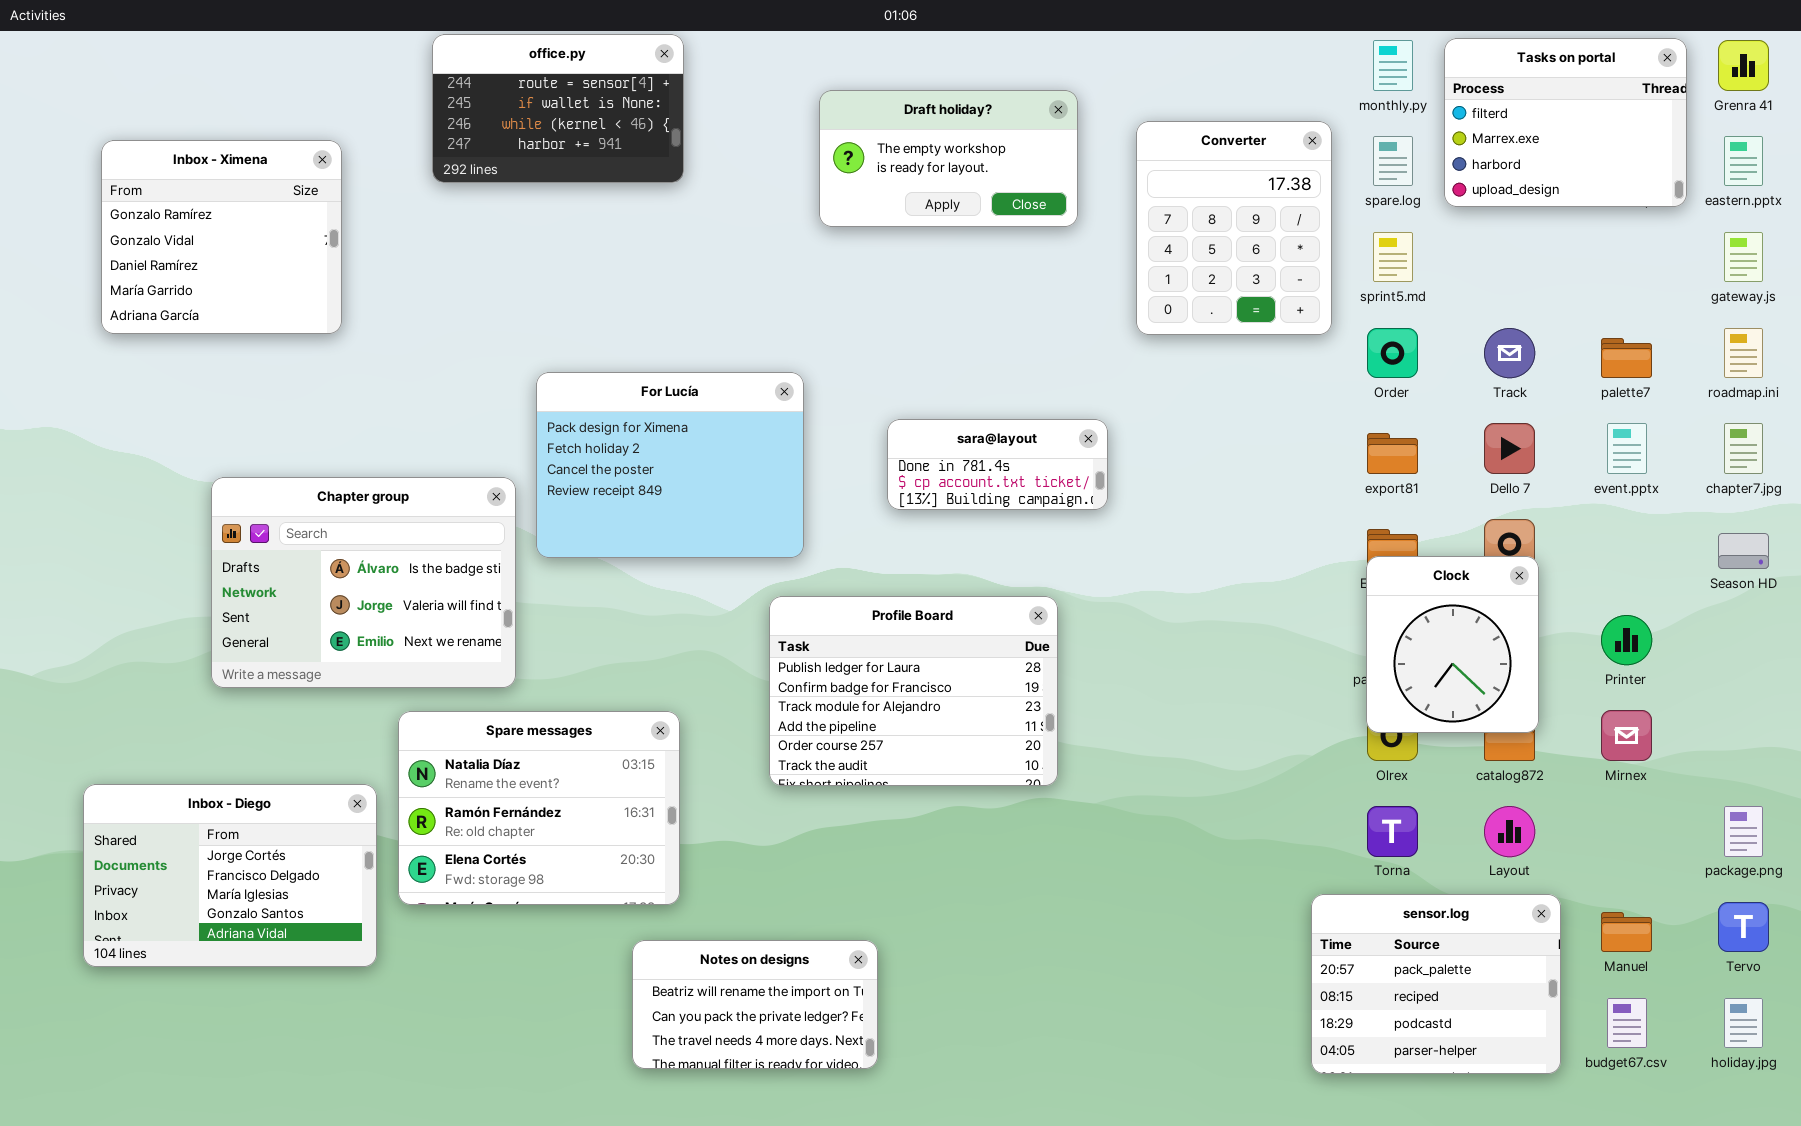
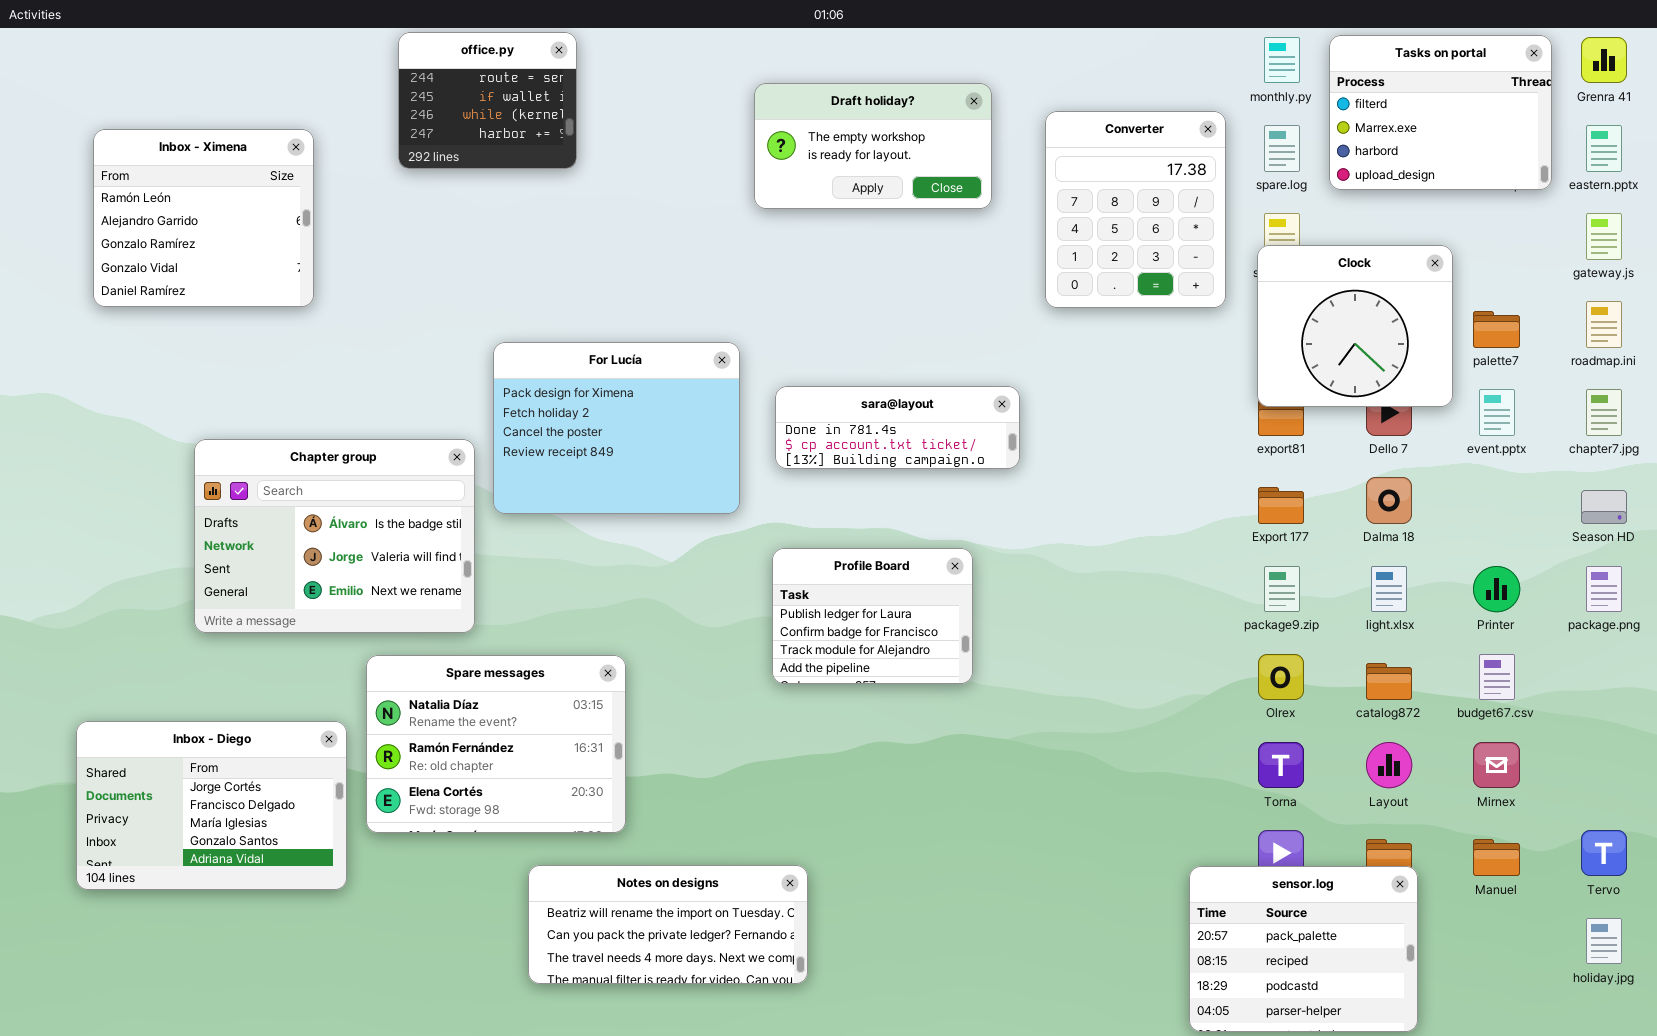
office.py: [432,34,684,183] -> [398,32,577,169], resized
Inbox - Ximena: [101,140,342,334] -> [93,129,314,307], scrolled up 2 rows
sara@layout: [887,419,1108,510] -> [775,386,1020,469], resized
Clock: [1366,556,1539,733] -> [1257,245,1453,407], moved, resized
Profile Board: [769,596,1058,786] -> [772,548,973,684], resized
Mirnex: [1601,710,1652,761] -> [1473,742,1520,788], moved
package.png: [1724,806,1763,857] -> [1586,566,1622,612], moved
sensor.log: [1311,894,1561,1074] -> [1189,866,1418,1032], moved
Notes on designs: [632,940,878,1069] -> [528,865,808,984], resized
budget67.csv: [1607,998,1647,1048] -> [1479,654,1515,700], moved

